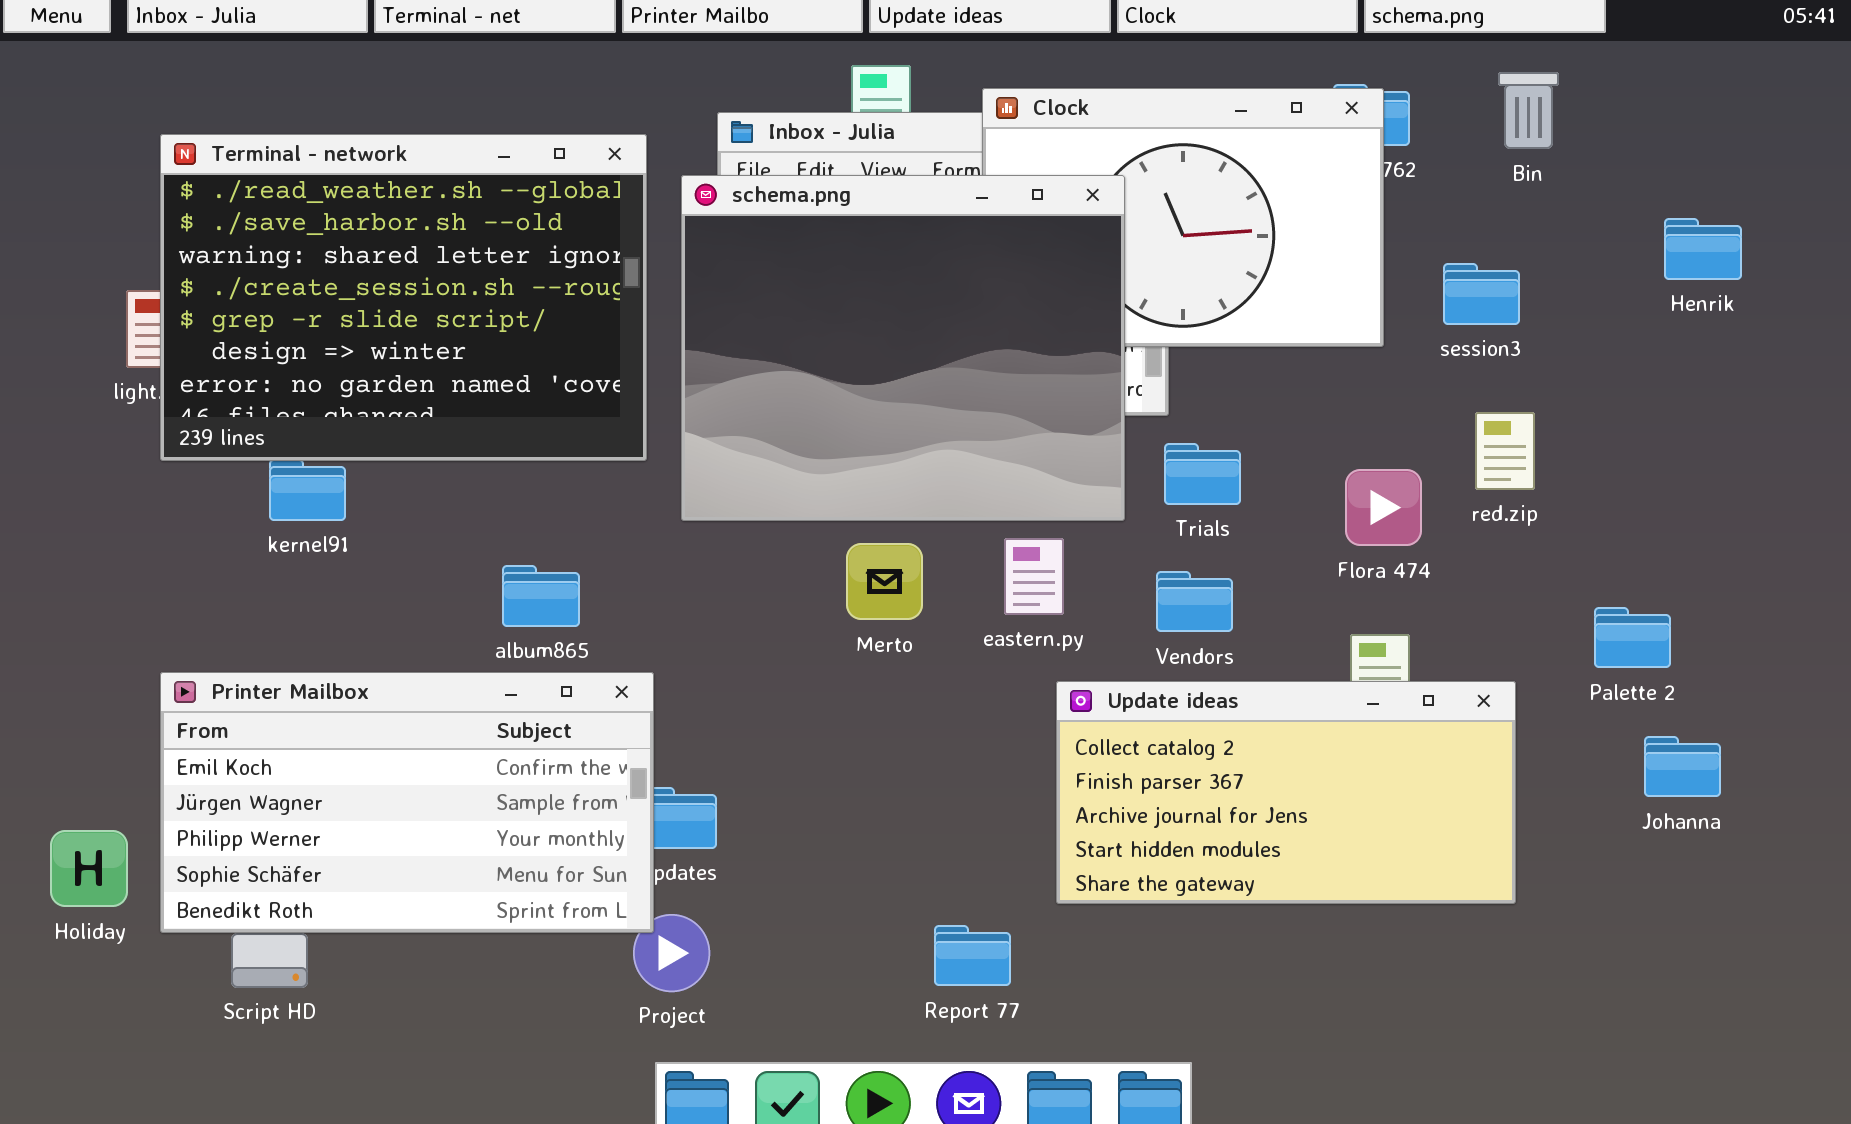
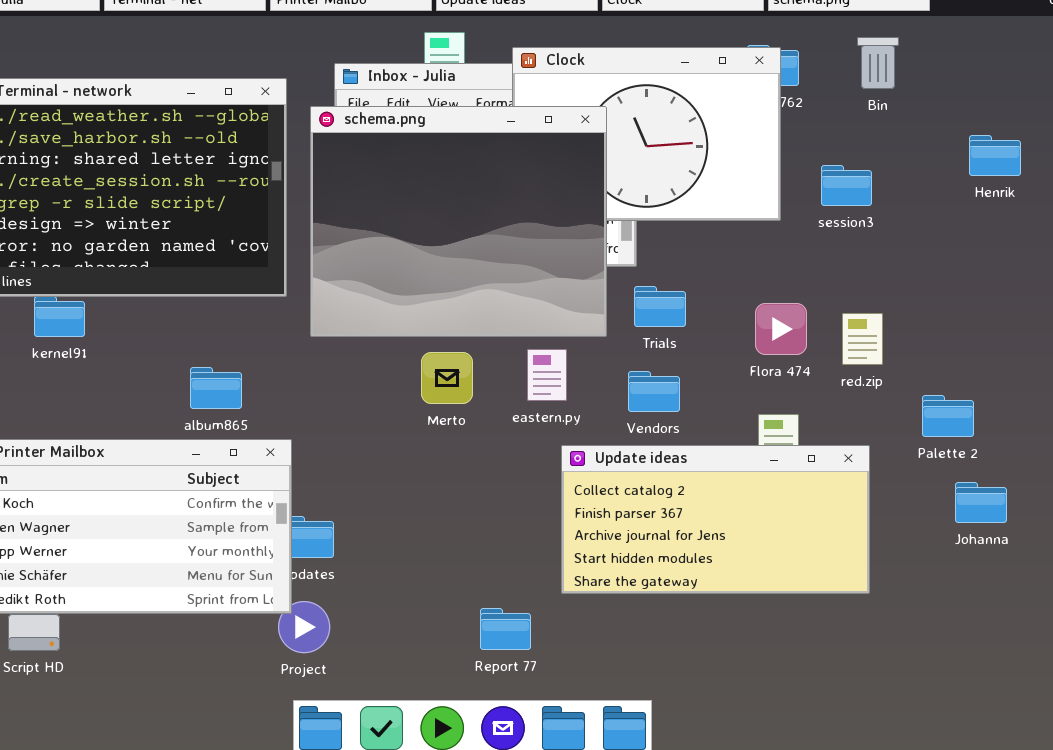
red.zip: [1475,412,1535,490] -> [842,313,883,365], moved

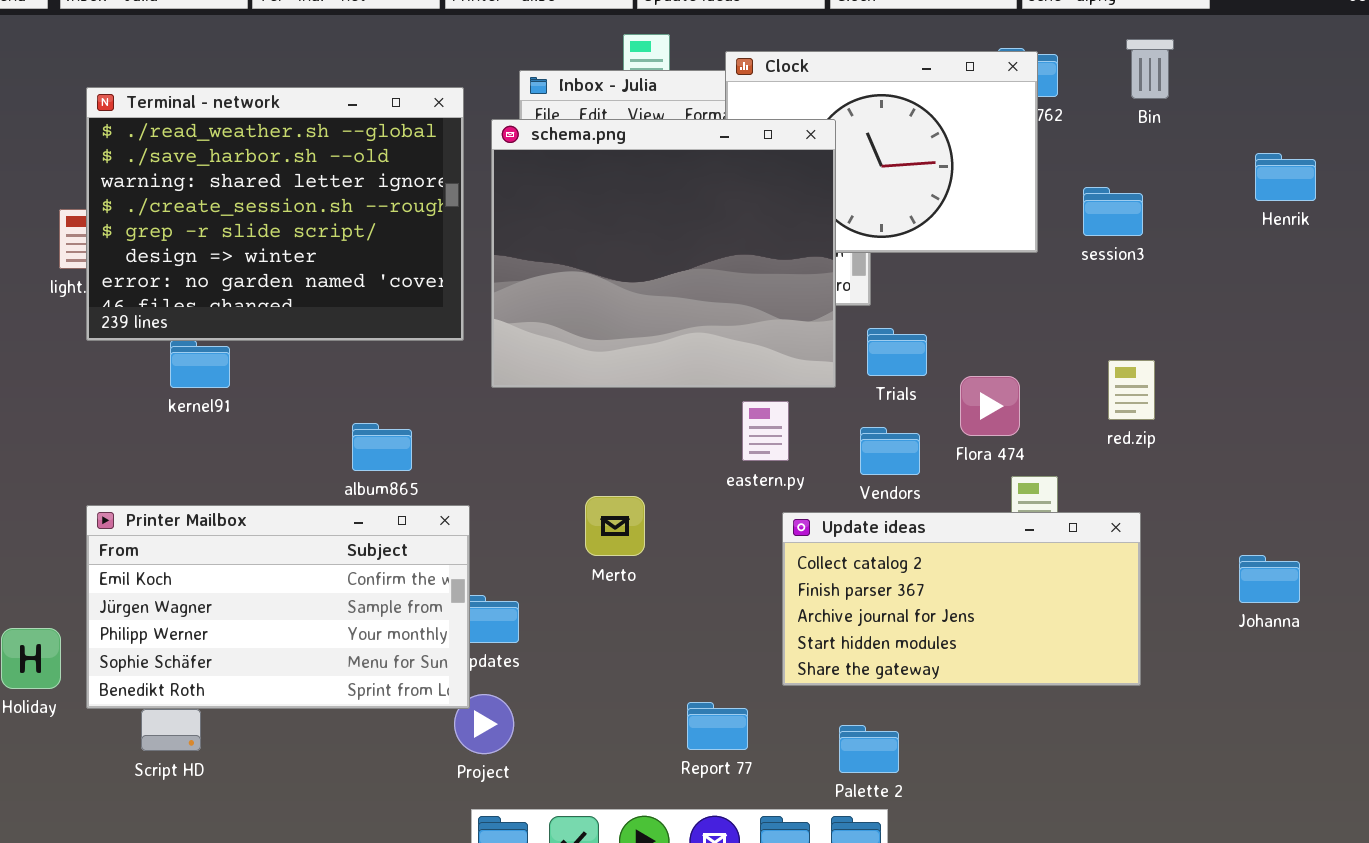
Flora 474: [755,303,807,355] -> [960,376,1020,436], moved
Merto: [421,352,473,404] -> [585,496,645,556], moved
Palette 2: [922,395,974,437] -> [839,725,899,773], moved

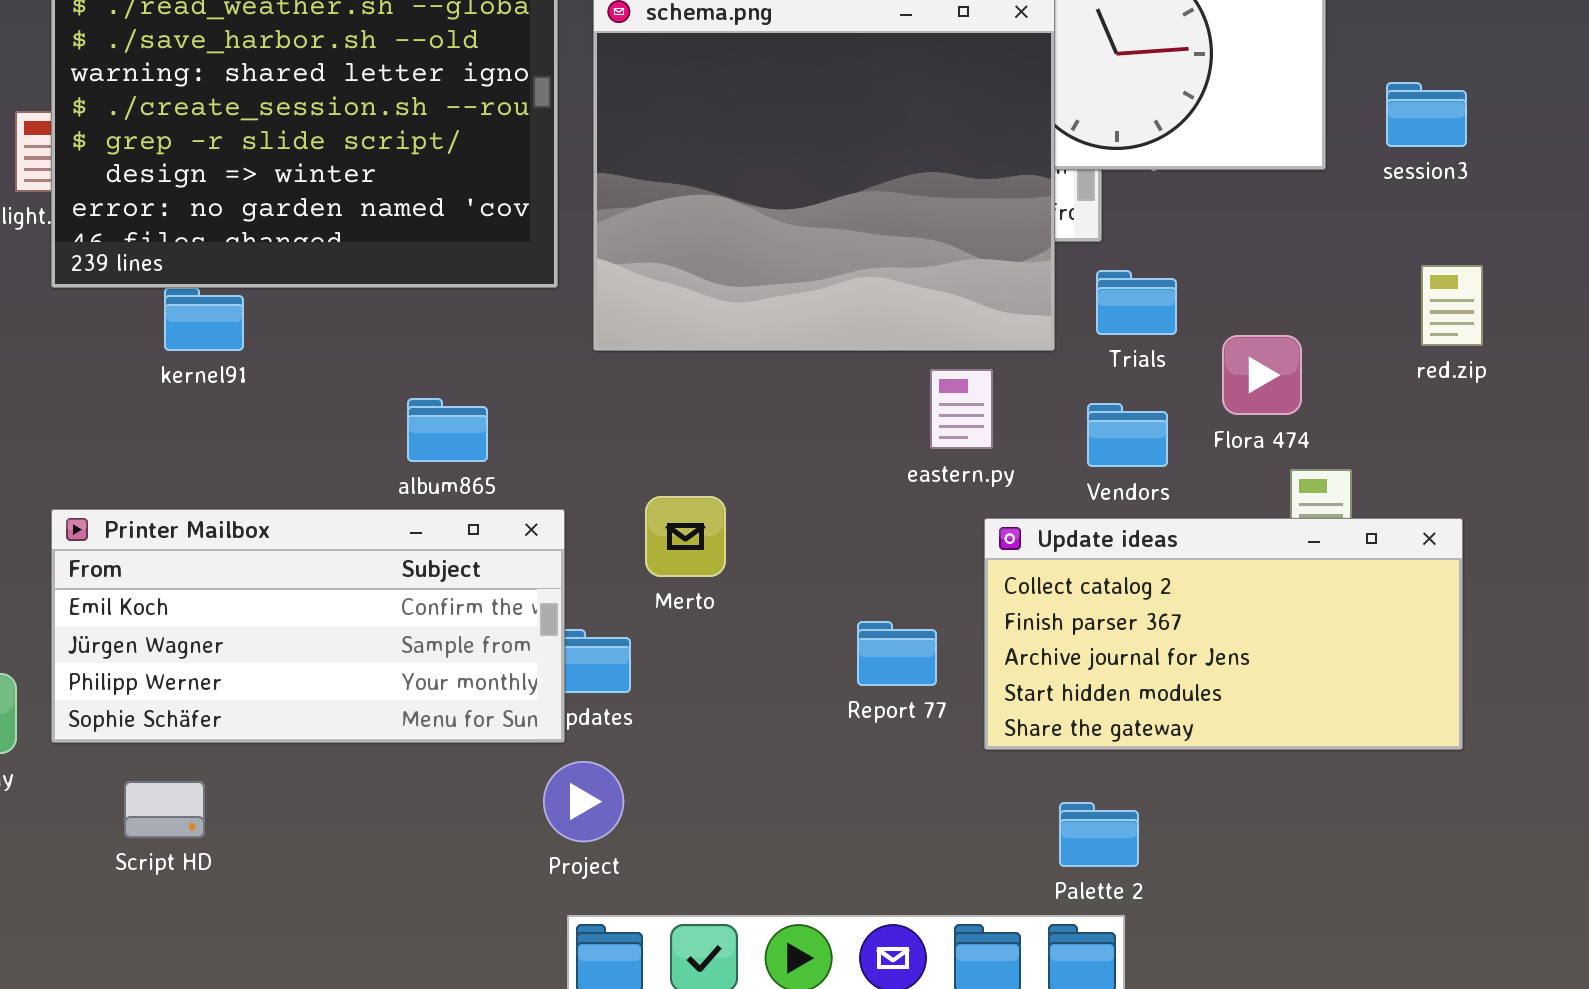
red.zip: [1108,360,1155,420] -> [1421,265,1483,346], moved
Merto: [585,496,645,556] -> [645,496,726,577], moved
Printer Mailbox: [86,505,470,709] -> [51,509,565,743], resized
Report 77: [687,702,748,750] -> [857,621,937,686], moved

